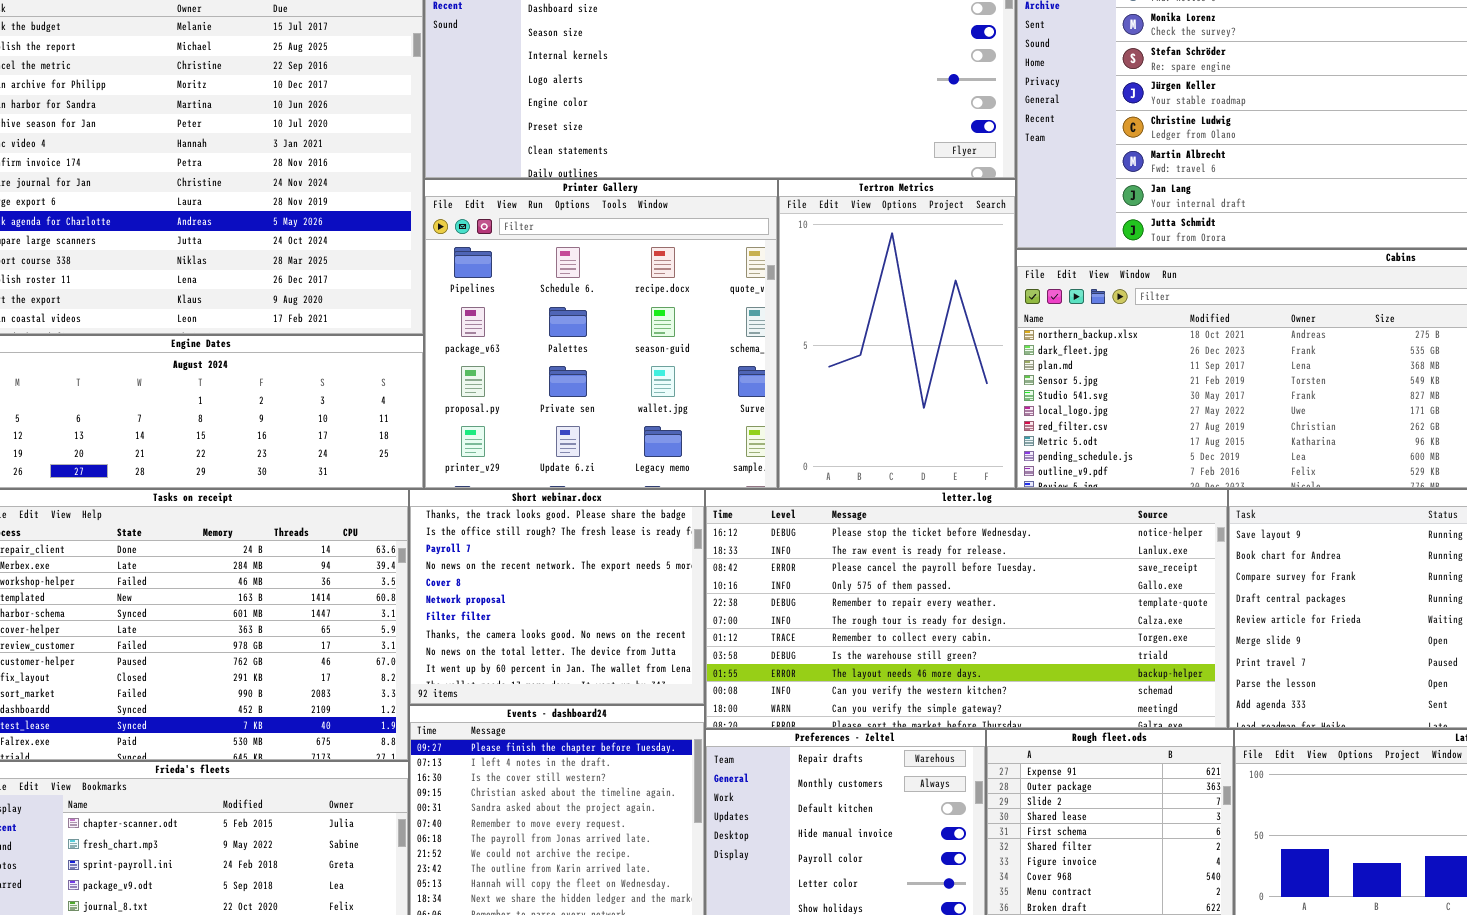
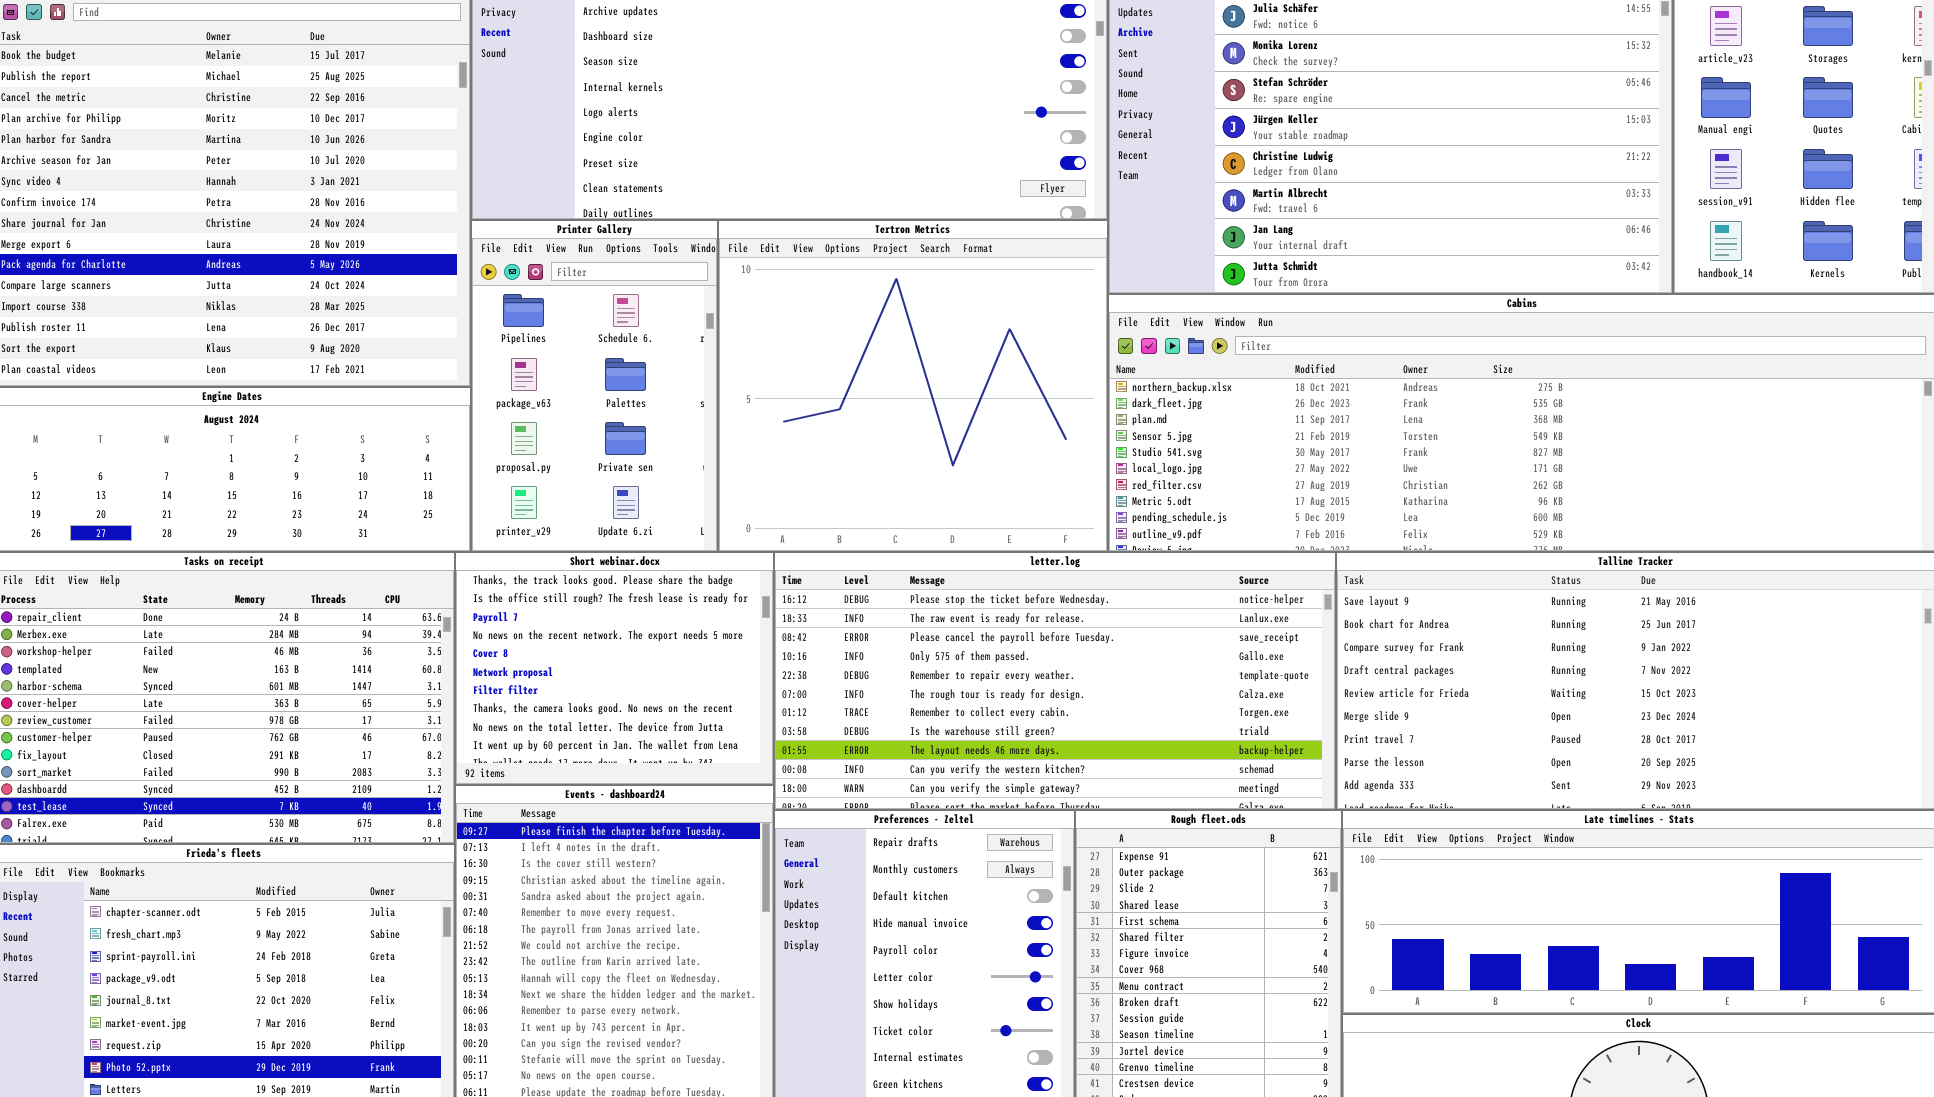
Printer Gallery: [424,179,778,489] -> [471,220,718,552], resized
Tertron Metrics: [778,179,1016,489] -> [718,220,1108,552], resized

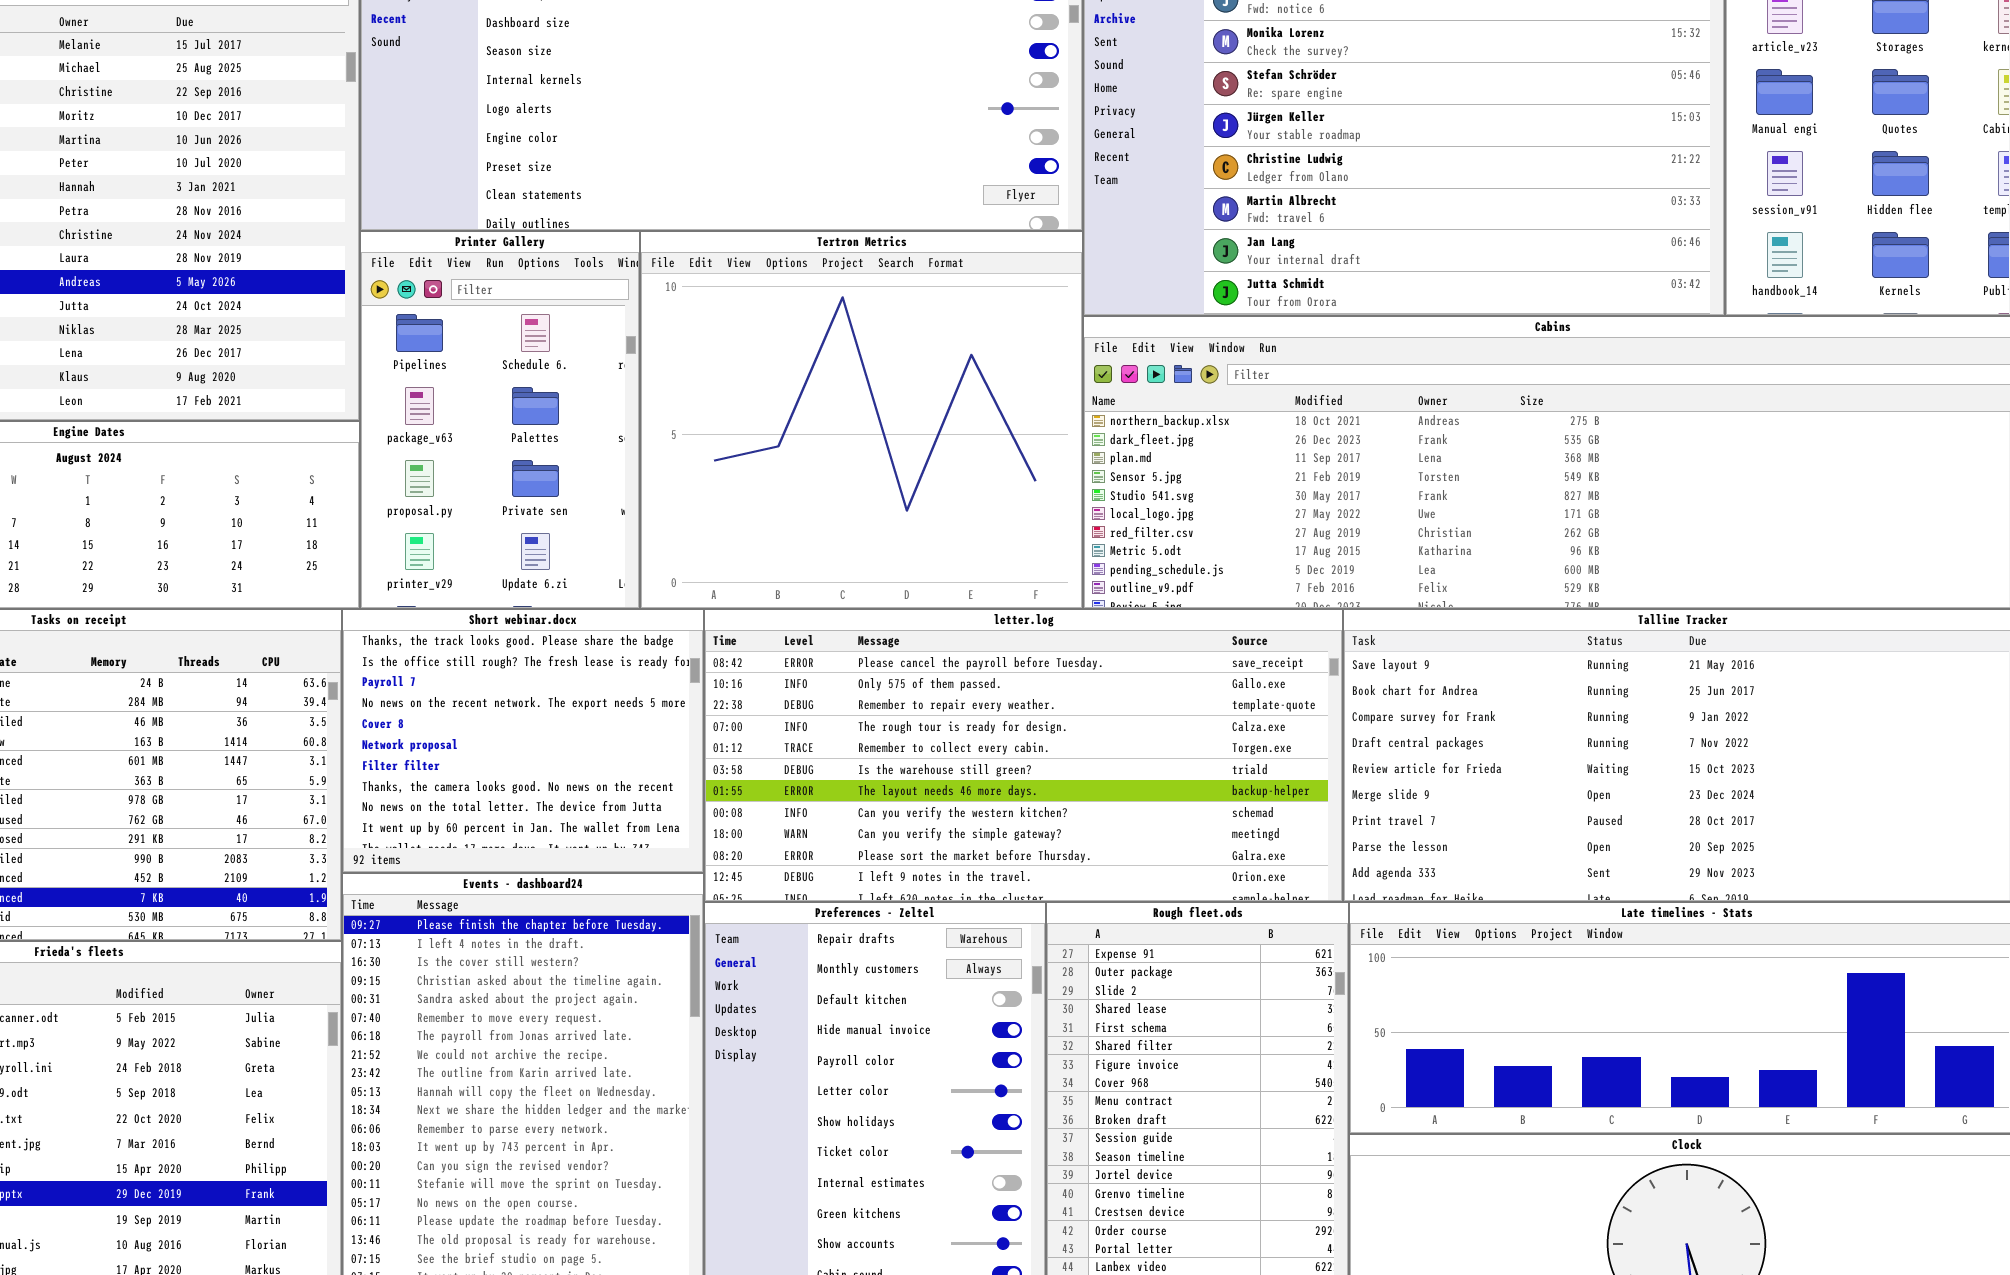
letter.log: [774,552,1336,810] -> [704,609,1343,902], scrolled down 2 rows

